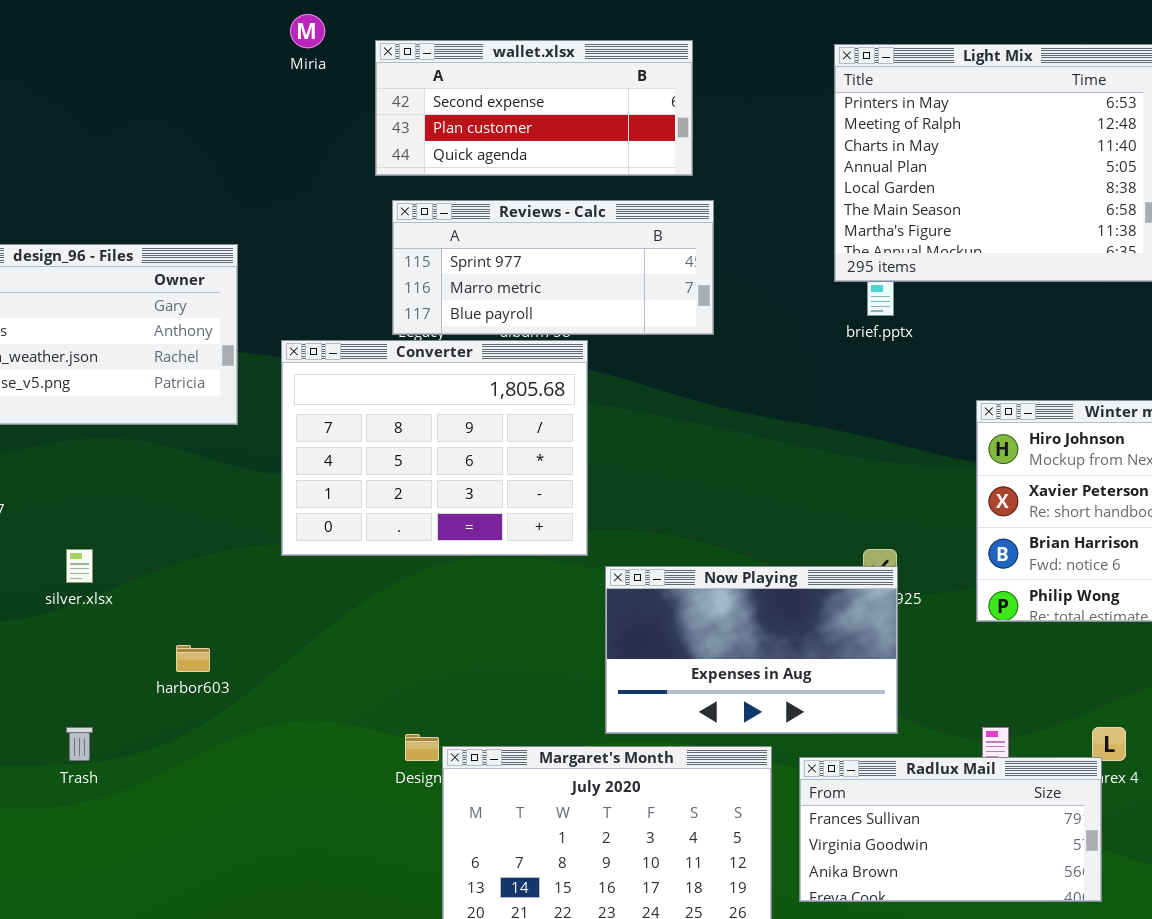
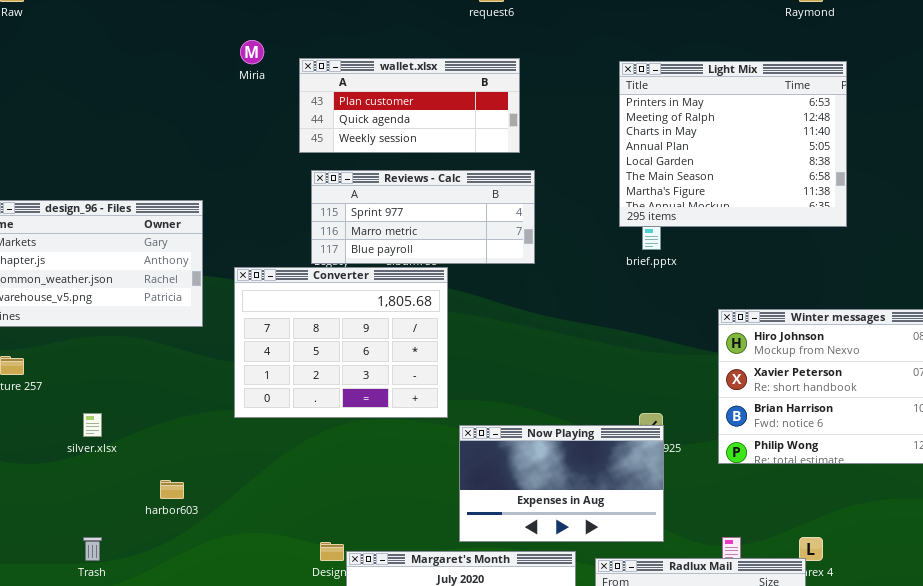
wallet.xlsx: [375,40,693,176] -> [299,58,520,153], scrolled down 1 row

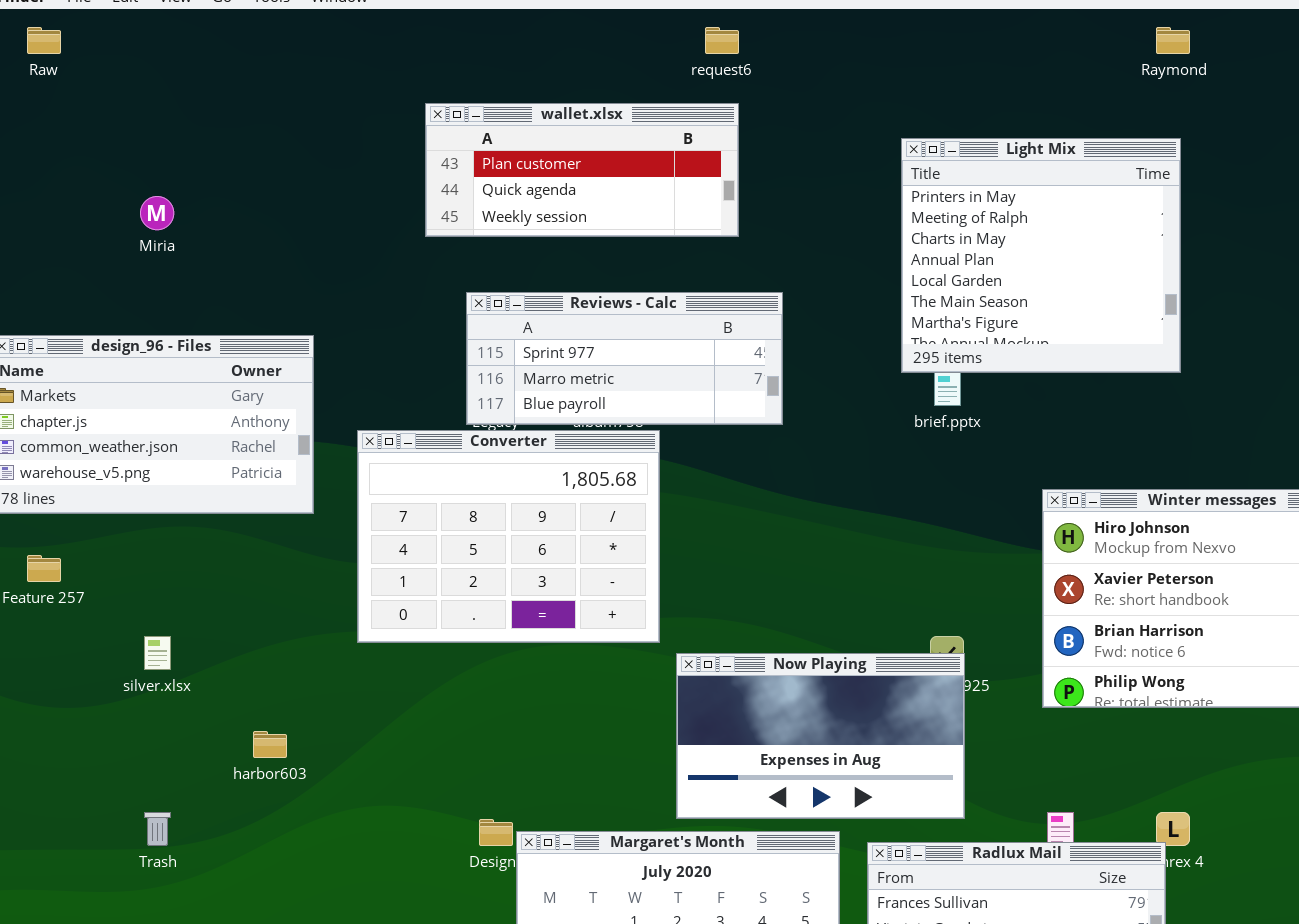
Miria: [240,40,264,64] -> [140,196,174,230], moved
wallet.xlsx: [299,58,520,153] -> [425,103,739,237], moved
Light Mix: [619,61,847,227] -> [901,138,1181,373], resized

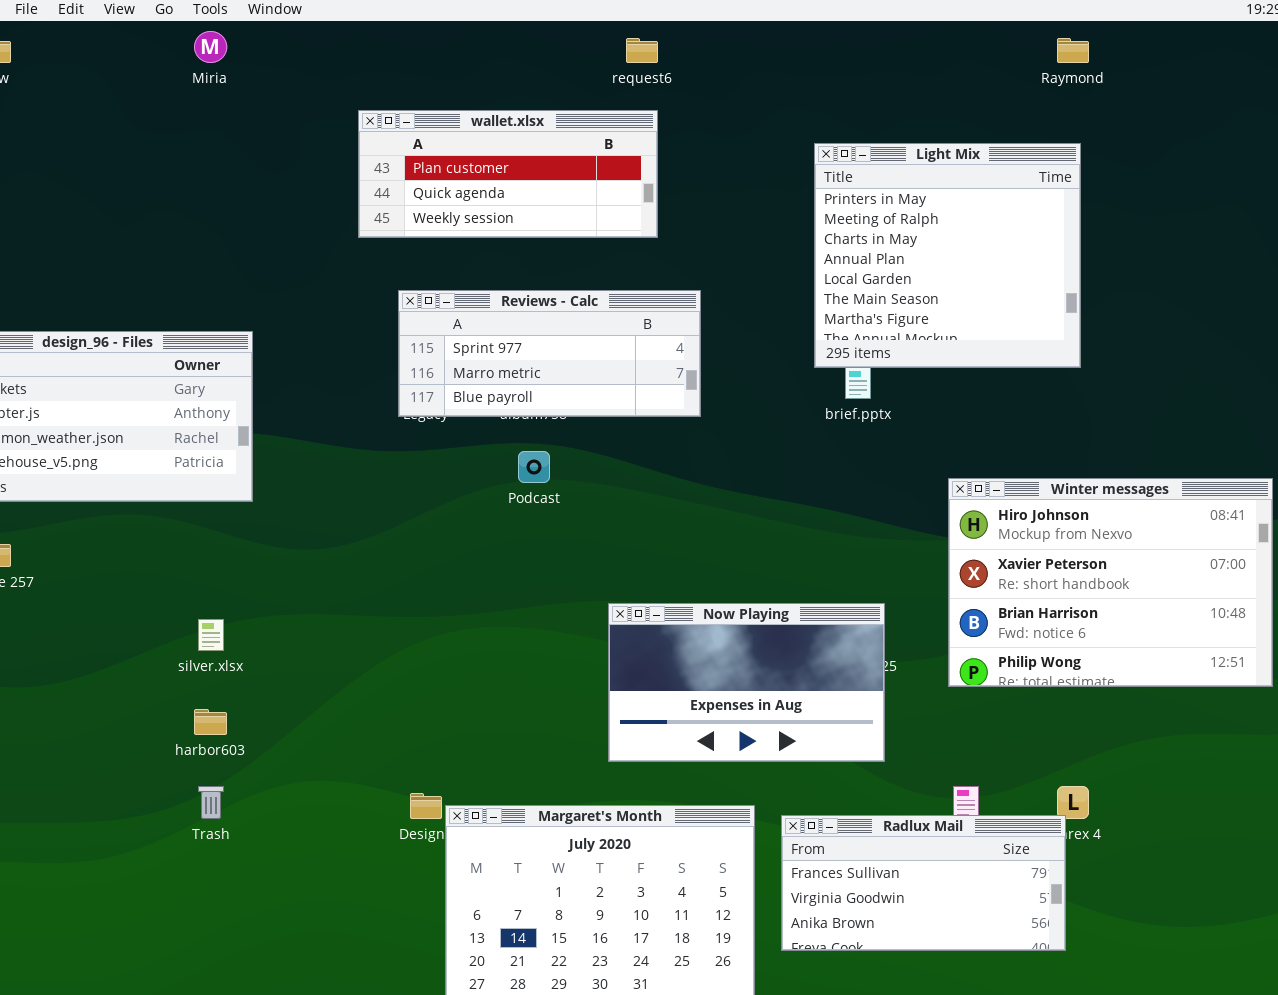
Miria: [140,196,174,230] -> [194,31,227,63], moved
Converter: [357,430,660,643] -> none, closed
silver.xlsx: [144,636,171,670] -> [198,619,224,651], moved
Now Playing: [676,653,965,819] -> [608,603,885,762], moved
Trash: [144,812,171,846] -> [198,786,224,819], moved

